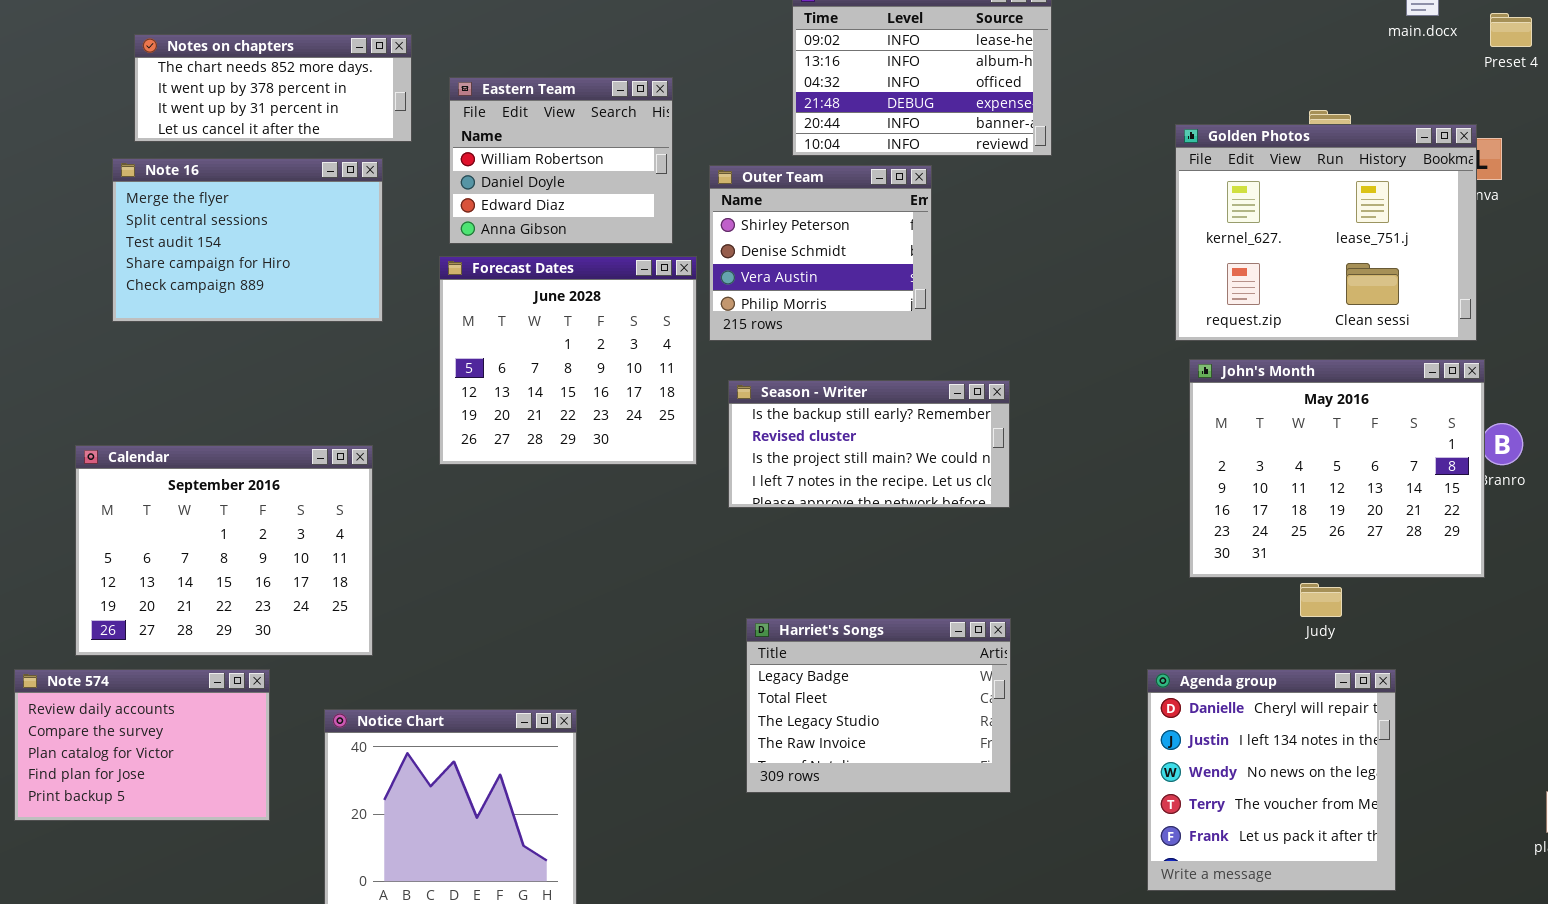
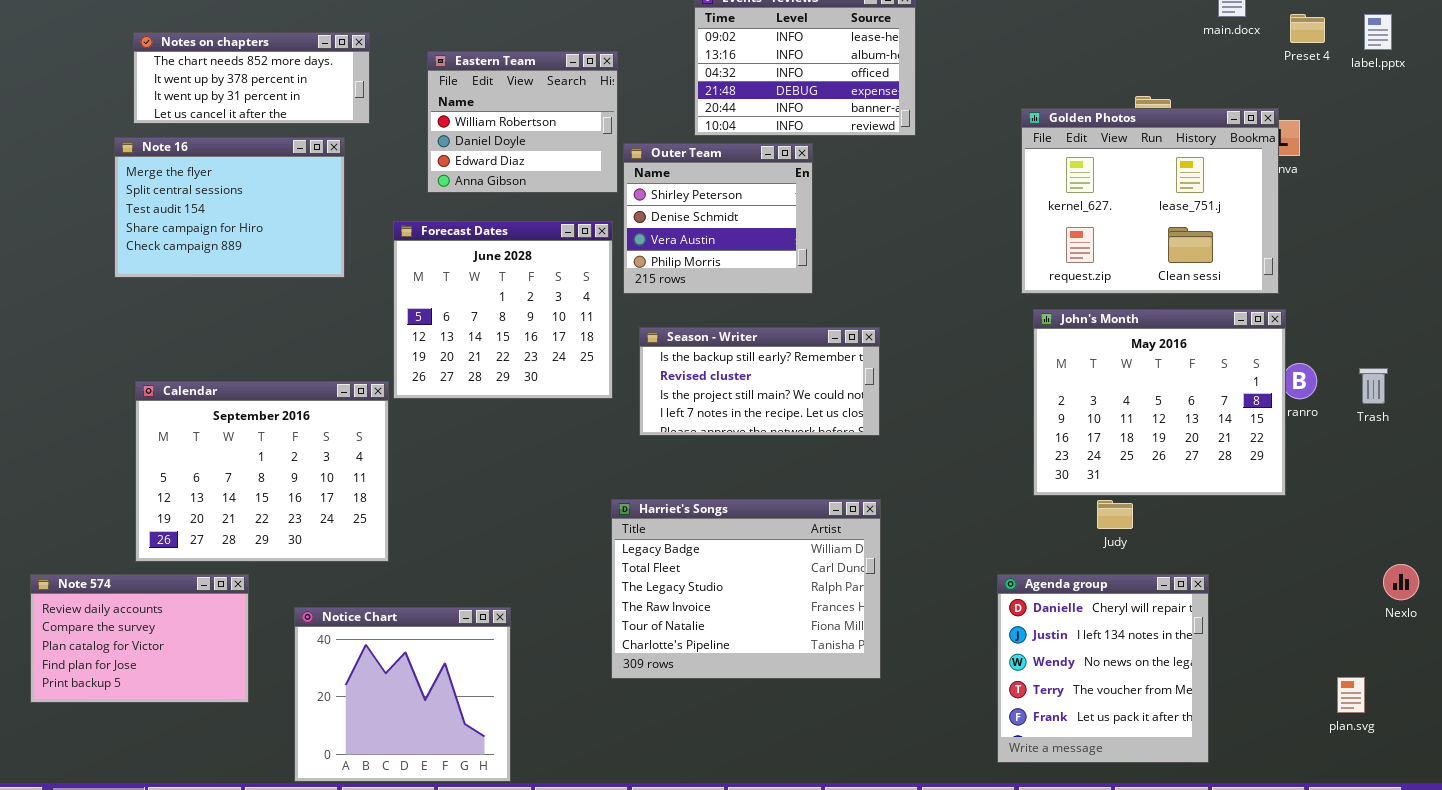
Eastern Team: [449,77,673,244] -> [427,51,618,193], moved
Calendar: [75,445,373,656] -> [135,381,389,562], moved
Judy: [1300,583,1342,617] -> [1097,500,1133,529], moved
Harriet's Songs: [746,618,1011,793] -> [611,499,881,679], resized

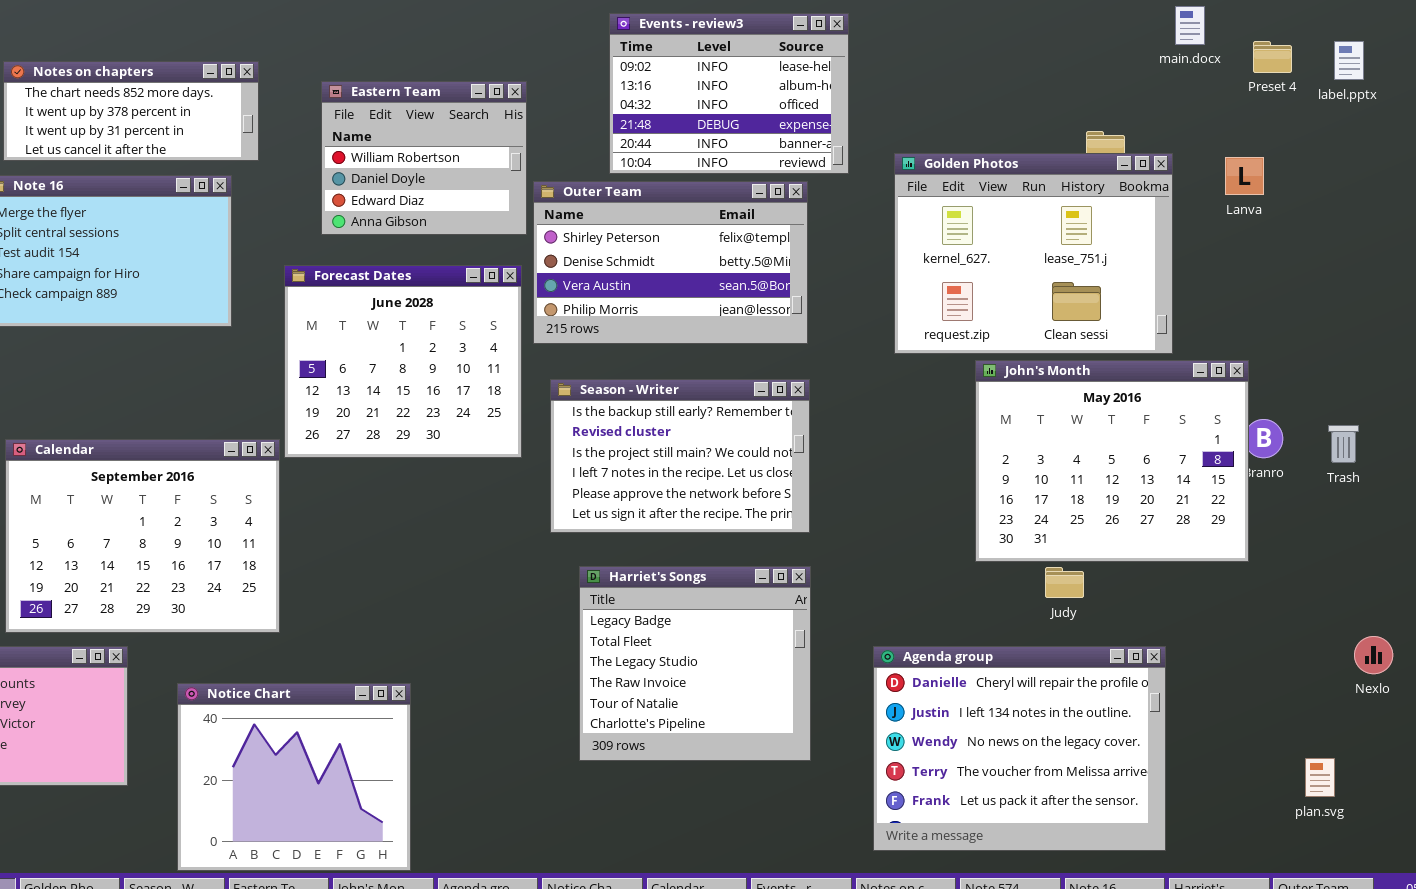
Golden Photos: [1021,108,1279,294] -> [894,153,1173,354], moved
Outer Team: [623,143,813,294] -> [533,181,808,344], resized
Season - Writer: [639,327,880,436] -> [550,379,810,533], resized
Harriet's Songs: [611,499,881,679] -> [579,566,811,761], resized
Agenda group: [997,574,1209,763] -> [873,646,1166,851], resized

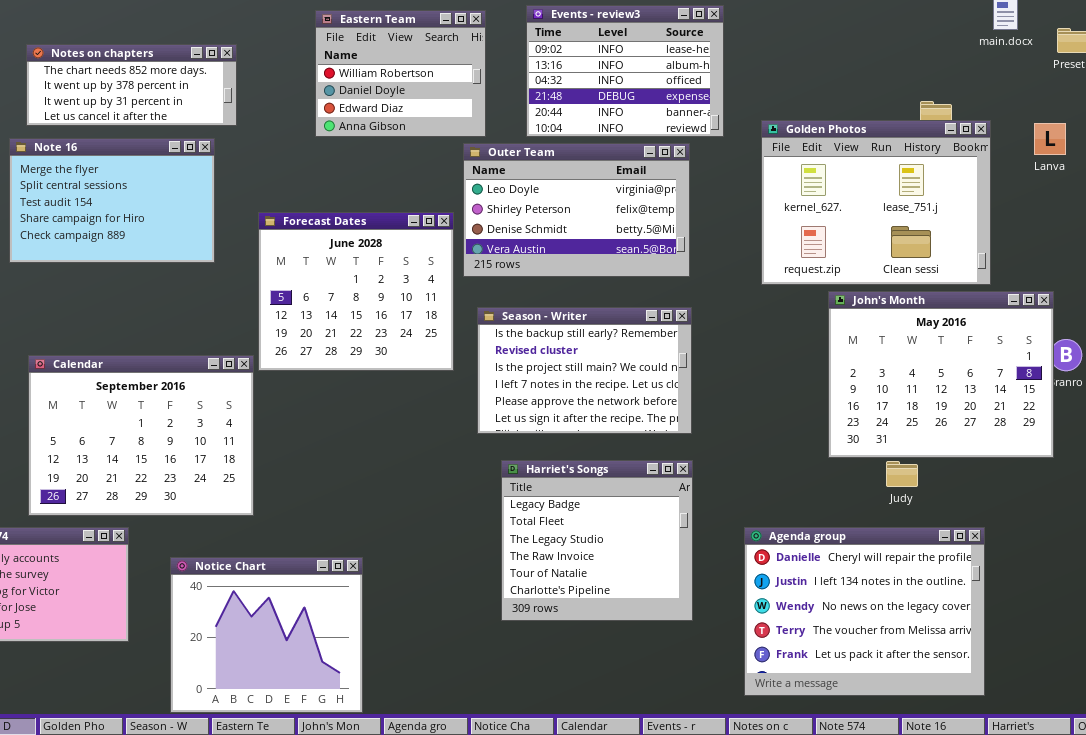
Eastern Team: [321,81,527,235] -> [315,10,486,137], moved
Outer Team: [533,181,808,344] -> [463,143,690,277], scrolled up 1 row

